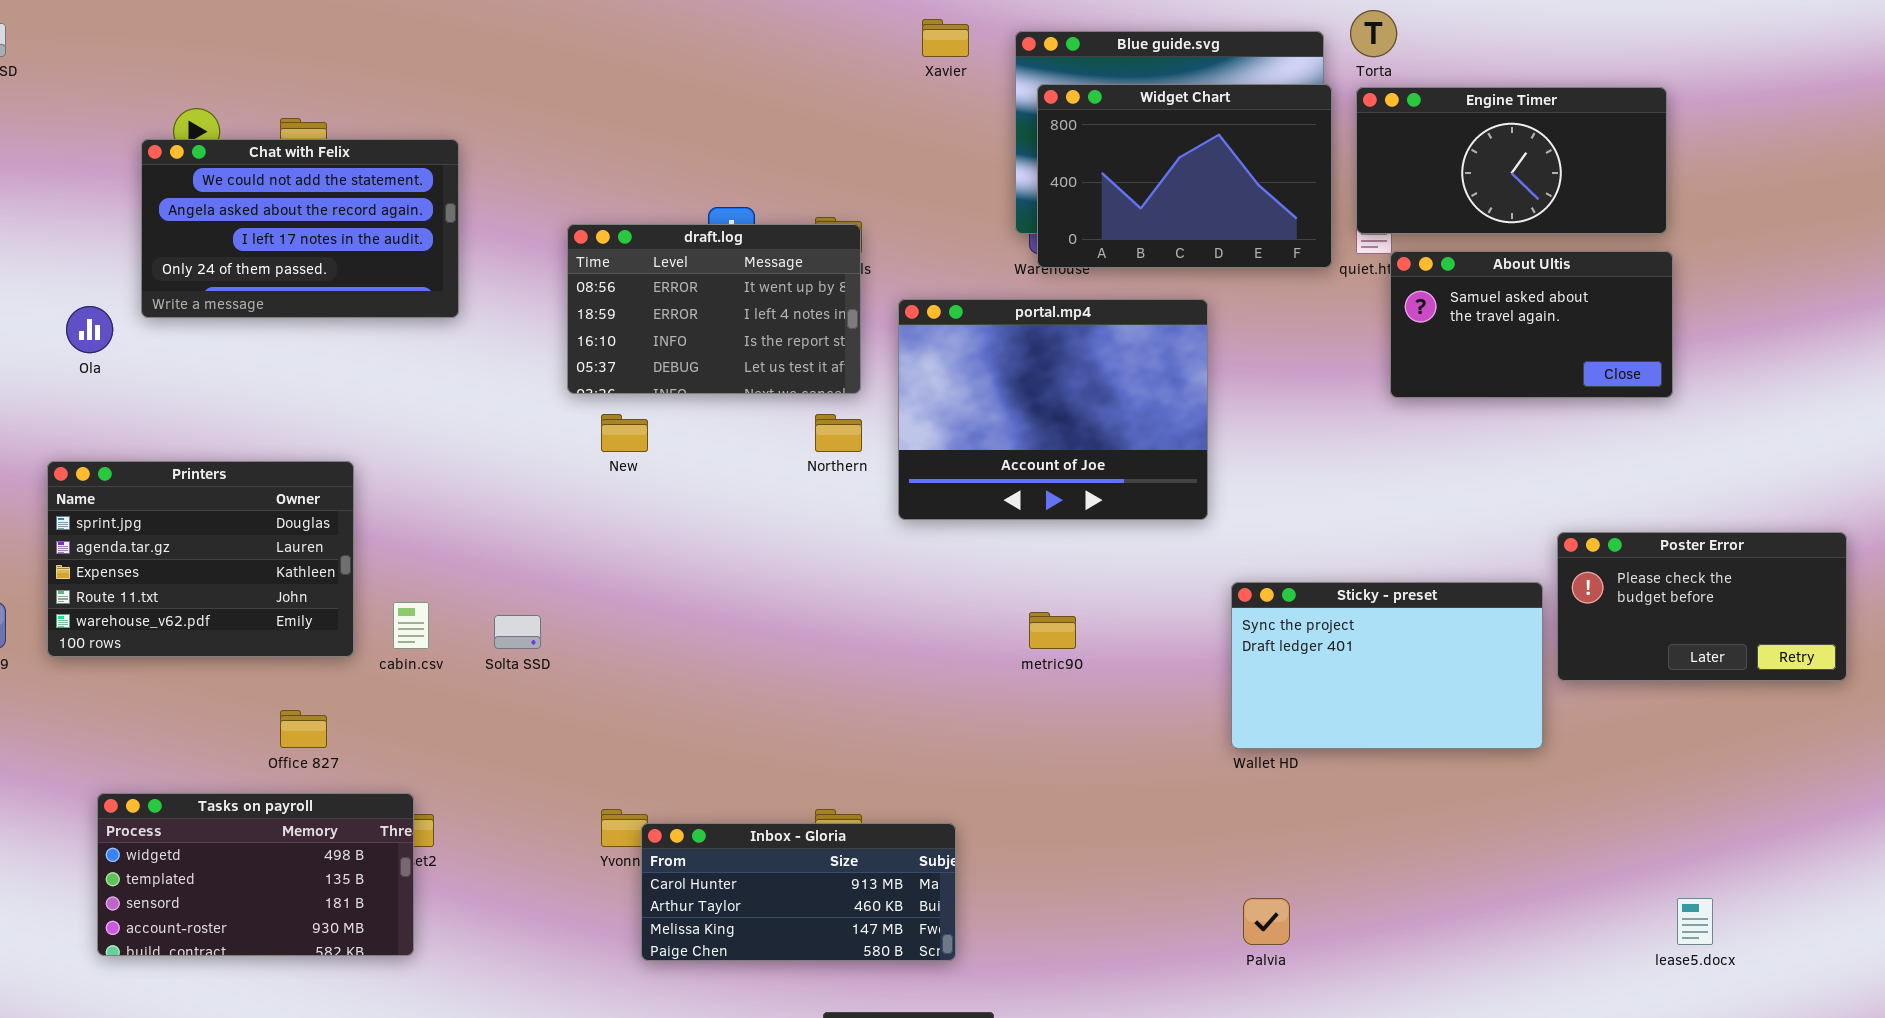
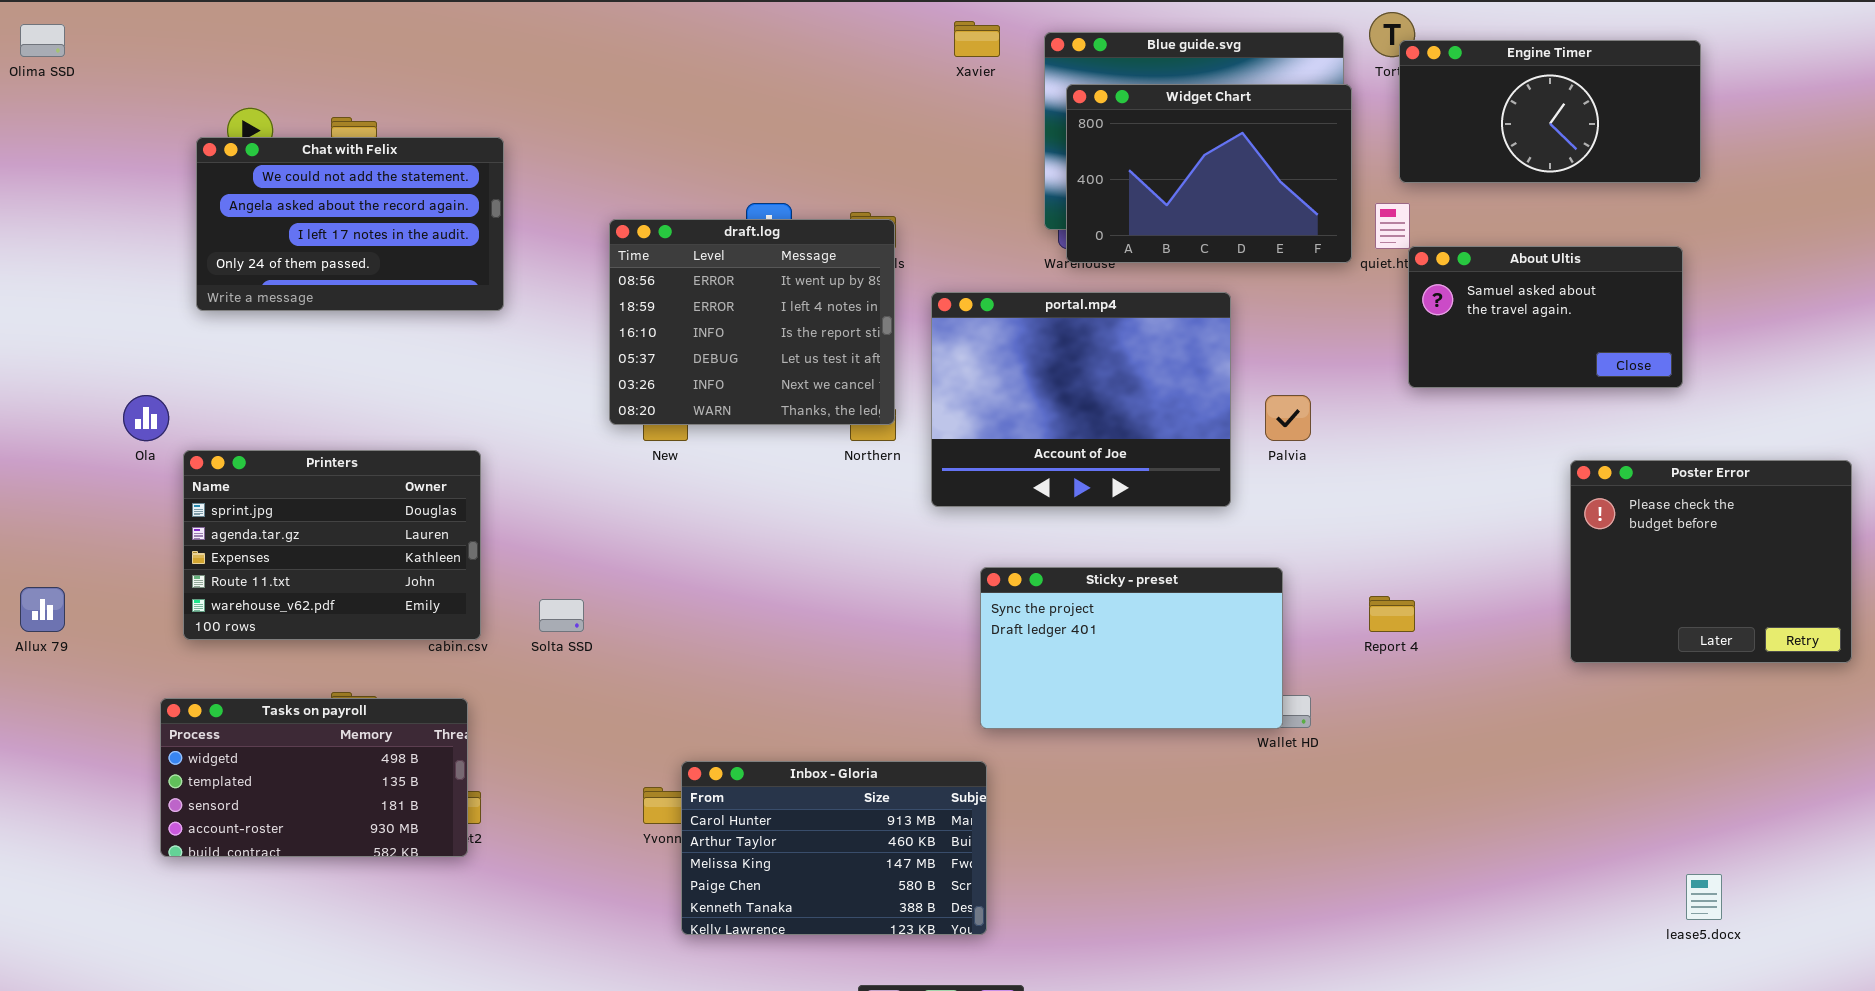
Engine Timer: [1356,87,1667,234] -> [1399,40,1701,183], moved
draft.log: [567,224,861,394] -> [609,219,895,425], resized
Ola: [66,306,113,353] -> [123,395,169,441], moved
Printers: [47,461,354,657] -> [183,450,481,640], moved
Poster Error: [1557,532,1847,681] -> [1570,460,1852,663], resized
Sticky - preset: [1231,582,1543,749] -> [980,567,1283,729], moved
Tasks on payroll: [97,793,414,956] -> [160,698,468,857], moved
Inbox - Gloria: [641,823,956,961] -> [681,761,987,935], resized
Palvia: [1243,898,1290,945] -> [1265,395,1311,441], moved

